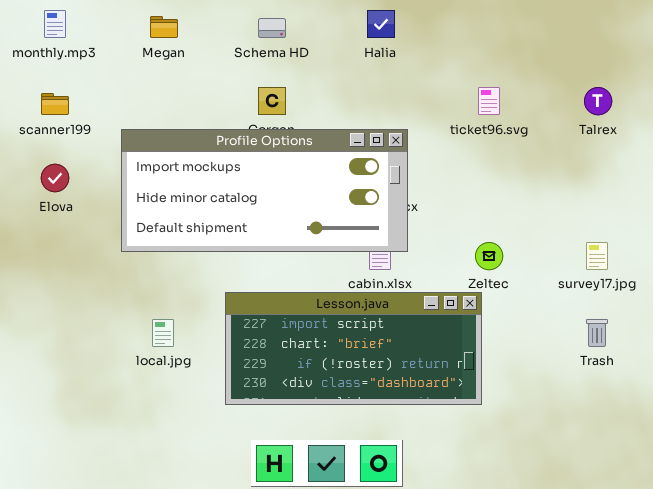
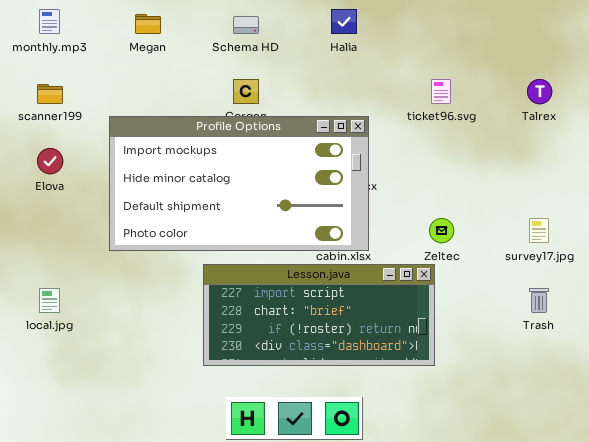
Profile Options: [121,129,408,252] -> [109,116,369,251], resized
local.jpg: [152,319,174,347] -> [39,288,60,313], moved

